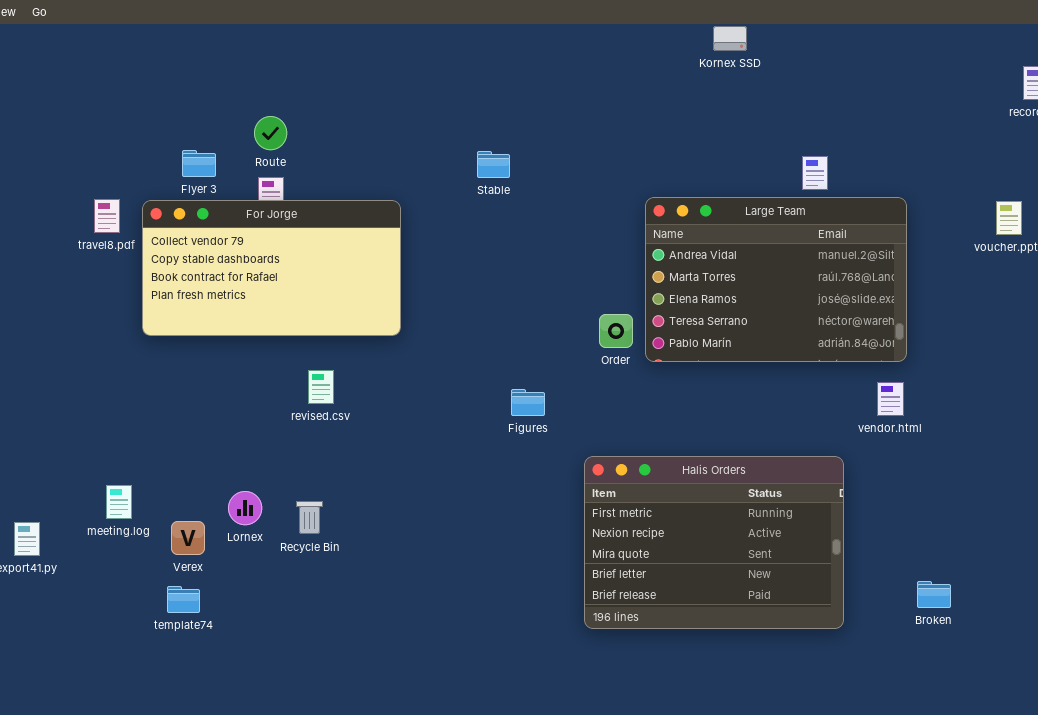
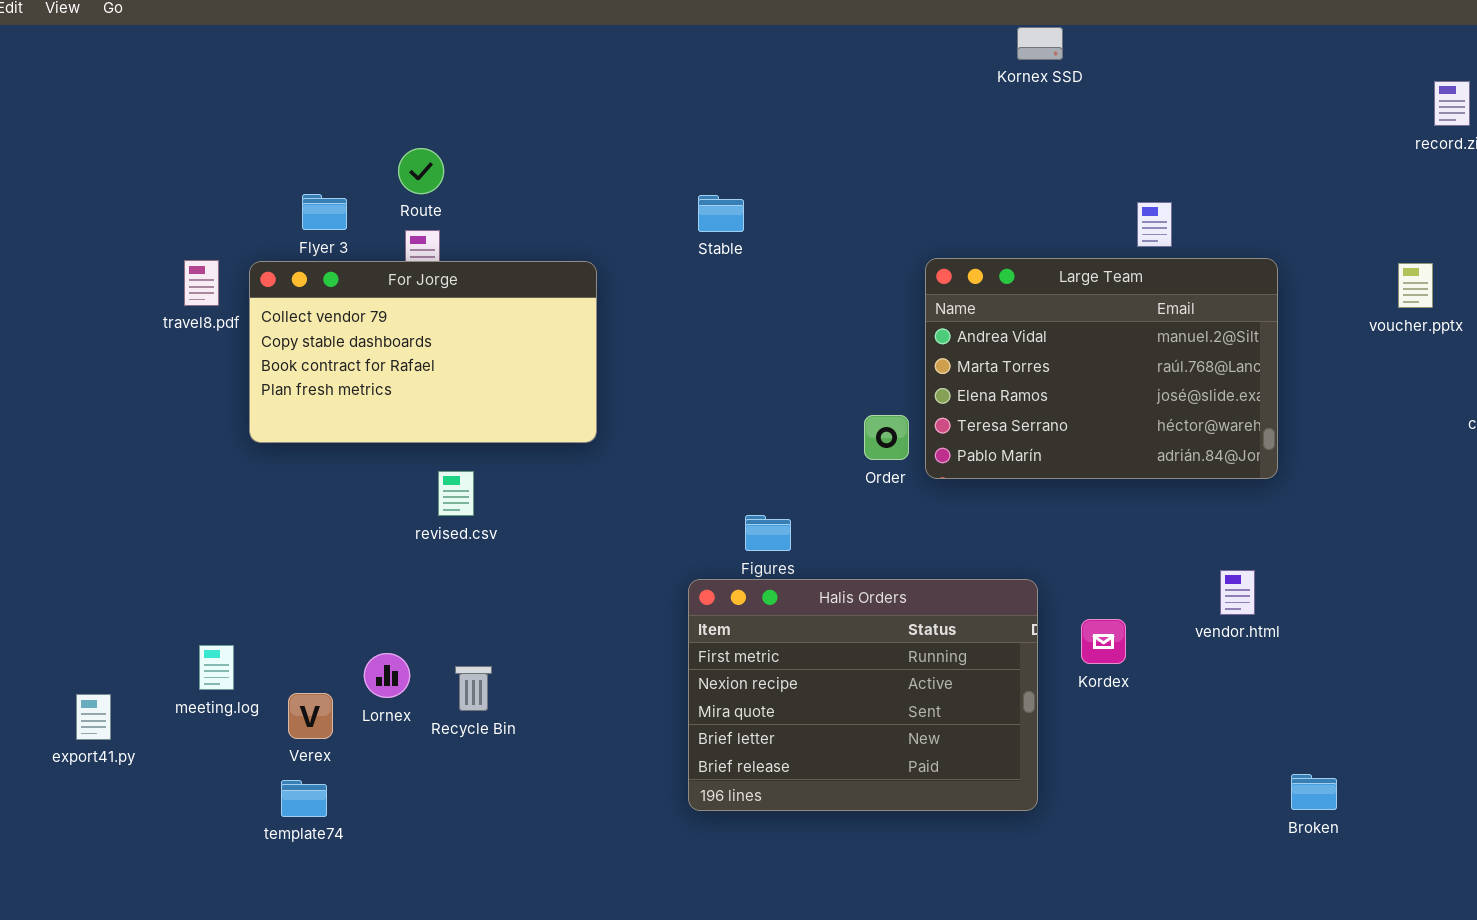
revised.csv: [308,370,334,404] -> [438,471,474,516], moved
vendor.html: [877,382,904,416] -> [1220,570,1255,615], moved
Halis Orders: [584,456,844,629] -> [688,579,1038,811], moved

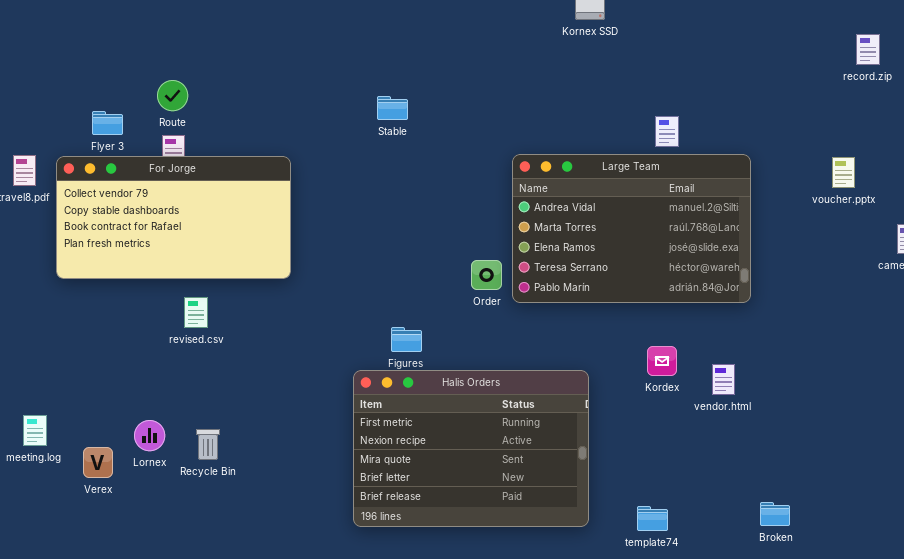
Stable: [698,195,744,232] -> [377,96,408,120], moved
Kordex: [1081,619,1126,664] -> [647,346,677,376], moved
template74: [281,780,327,817] -> [637,506,668,531], moved

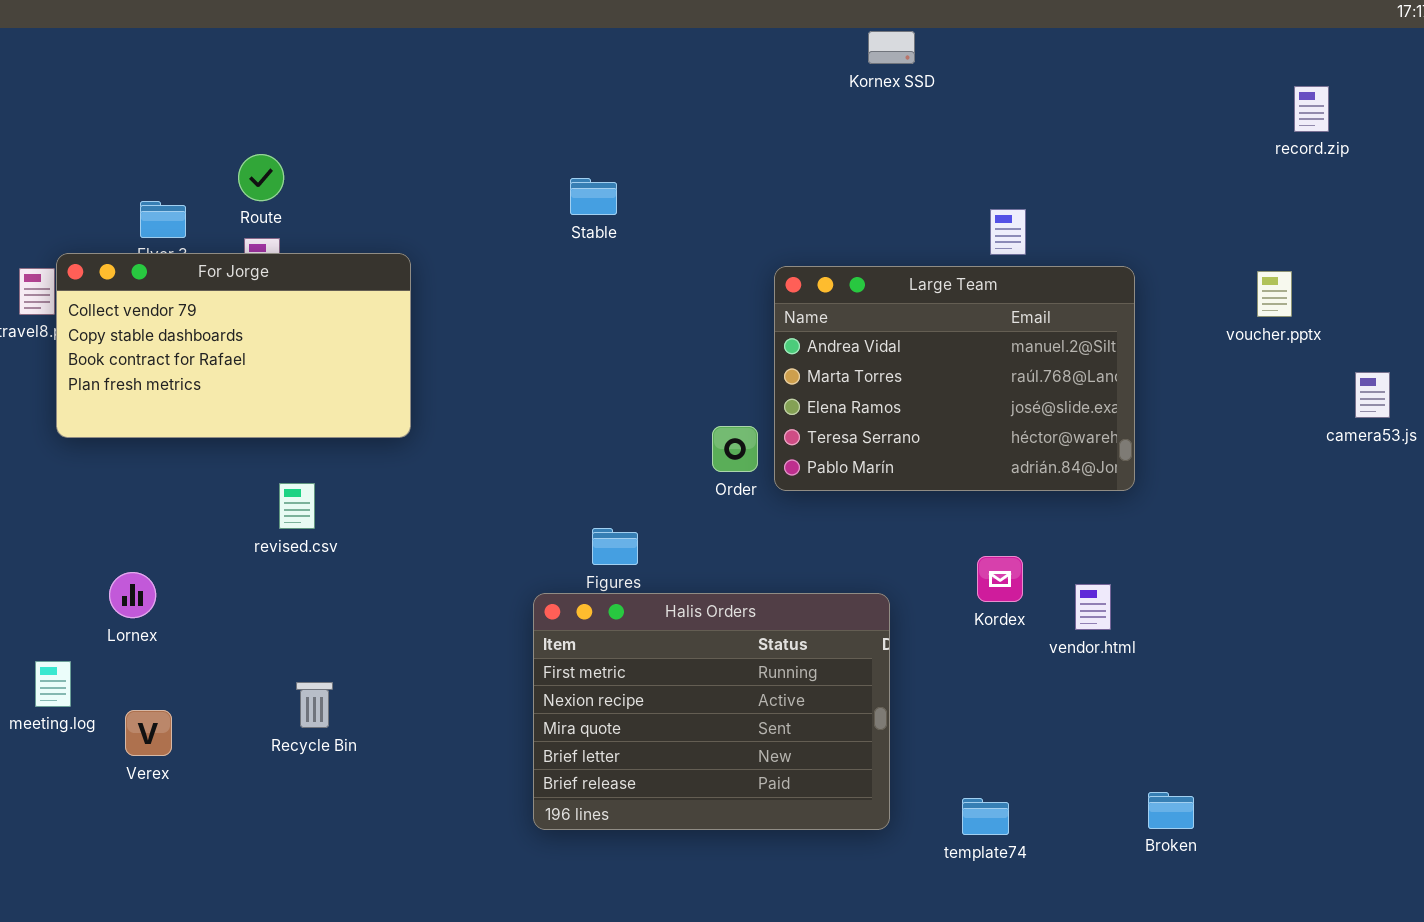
For Jorge: [56,156,291,279] -> [56,253,411,438], moved
Lornex: [134,420,165,451] -> [109,572,156,618], moved

